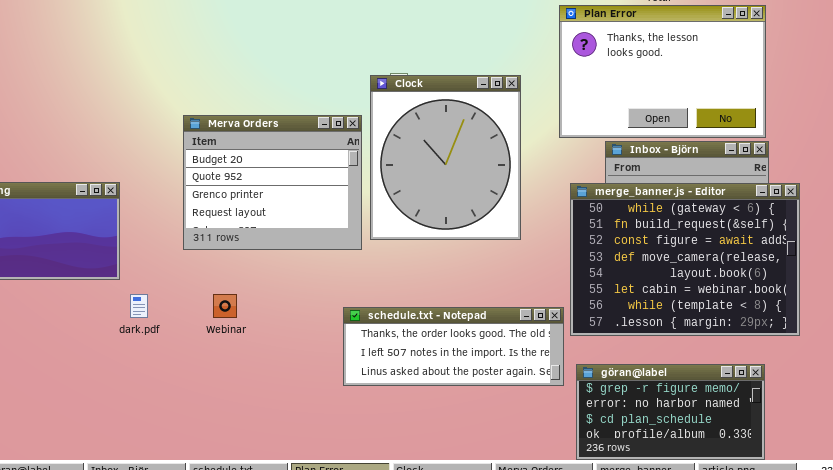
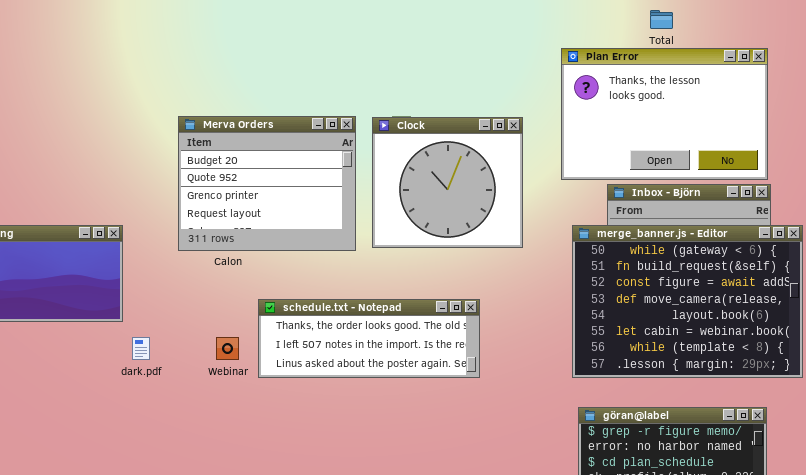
Clock: [370,75,521,240] -> [372,117,523,248], resized
Merva Orders: [183,115,362,250] -> [178,116,356,251], moved
schedule.txt - Notepad: [343,307,564,386] -> [258,299,480,378], moved

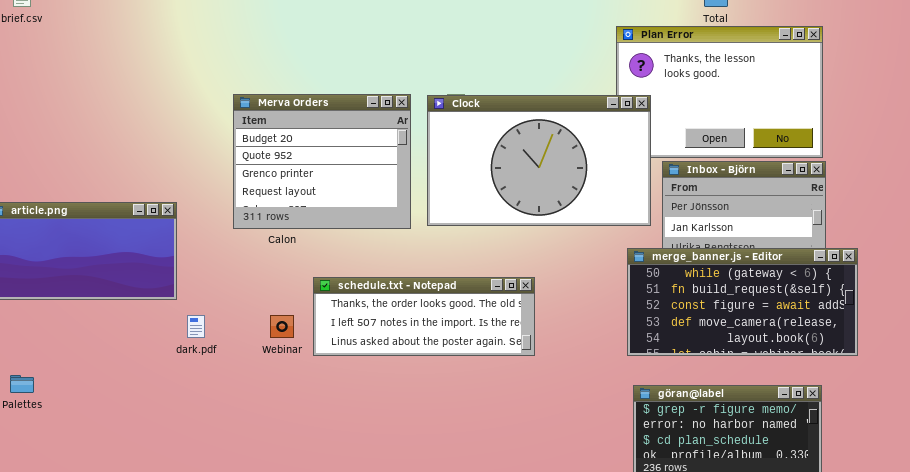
Clock: [372,117,523,248] -> [427,95,651,226], resized
merge_banner.js - Editor: [572,225,803,378] -> [627,248,858,356], resized

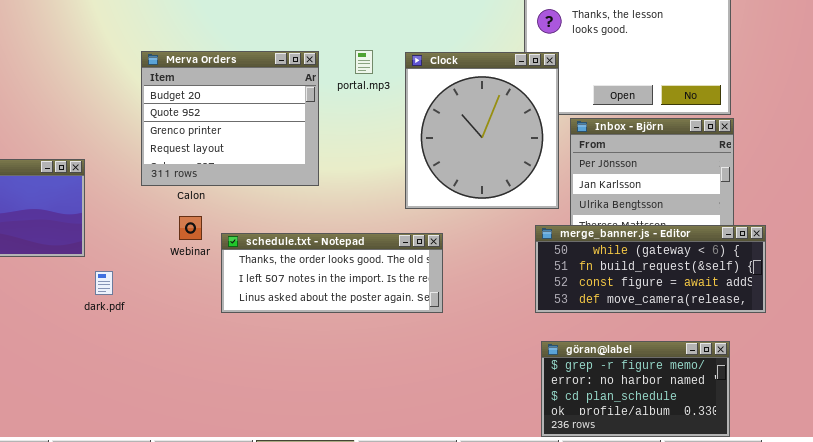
Clock: [427,95,651,226] -> [405,52,559,209], resized
merge_banner.js - Editor: [627,248,858,356] -> [535,225,766,313], resized
Webinar: [270,315,294,338] -> [179,216,202,240], moved

